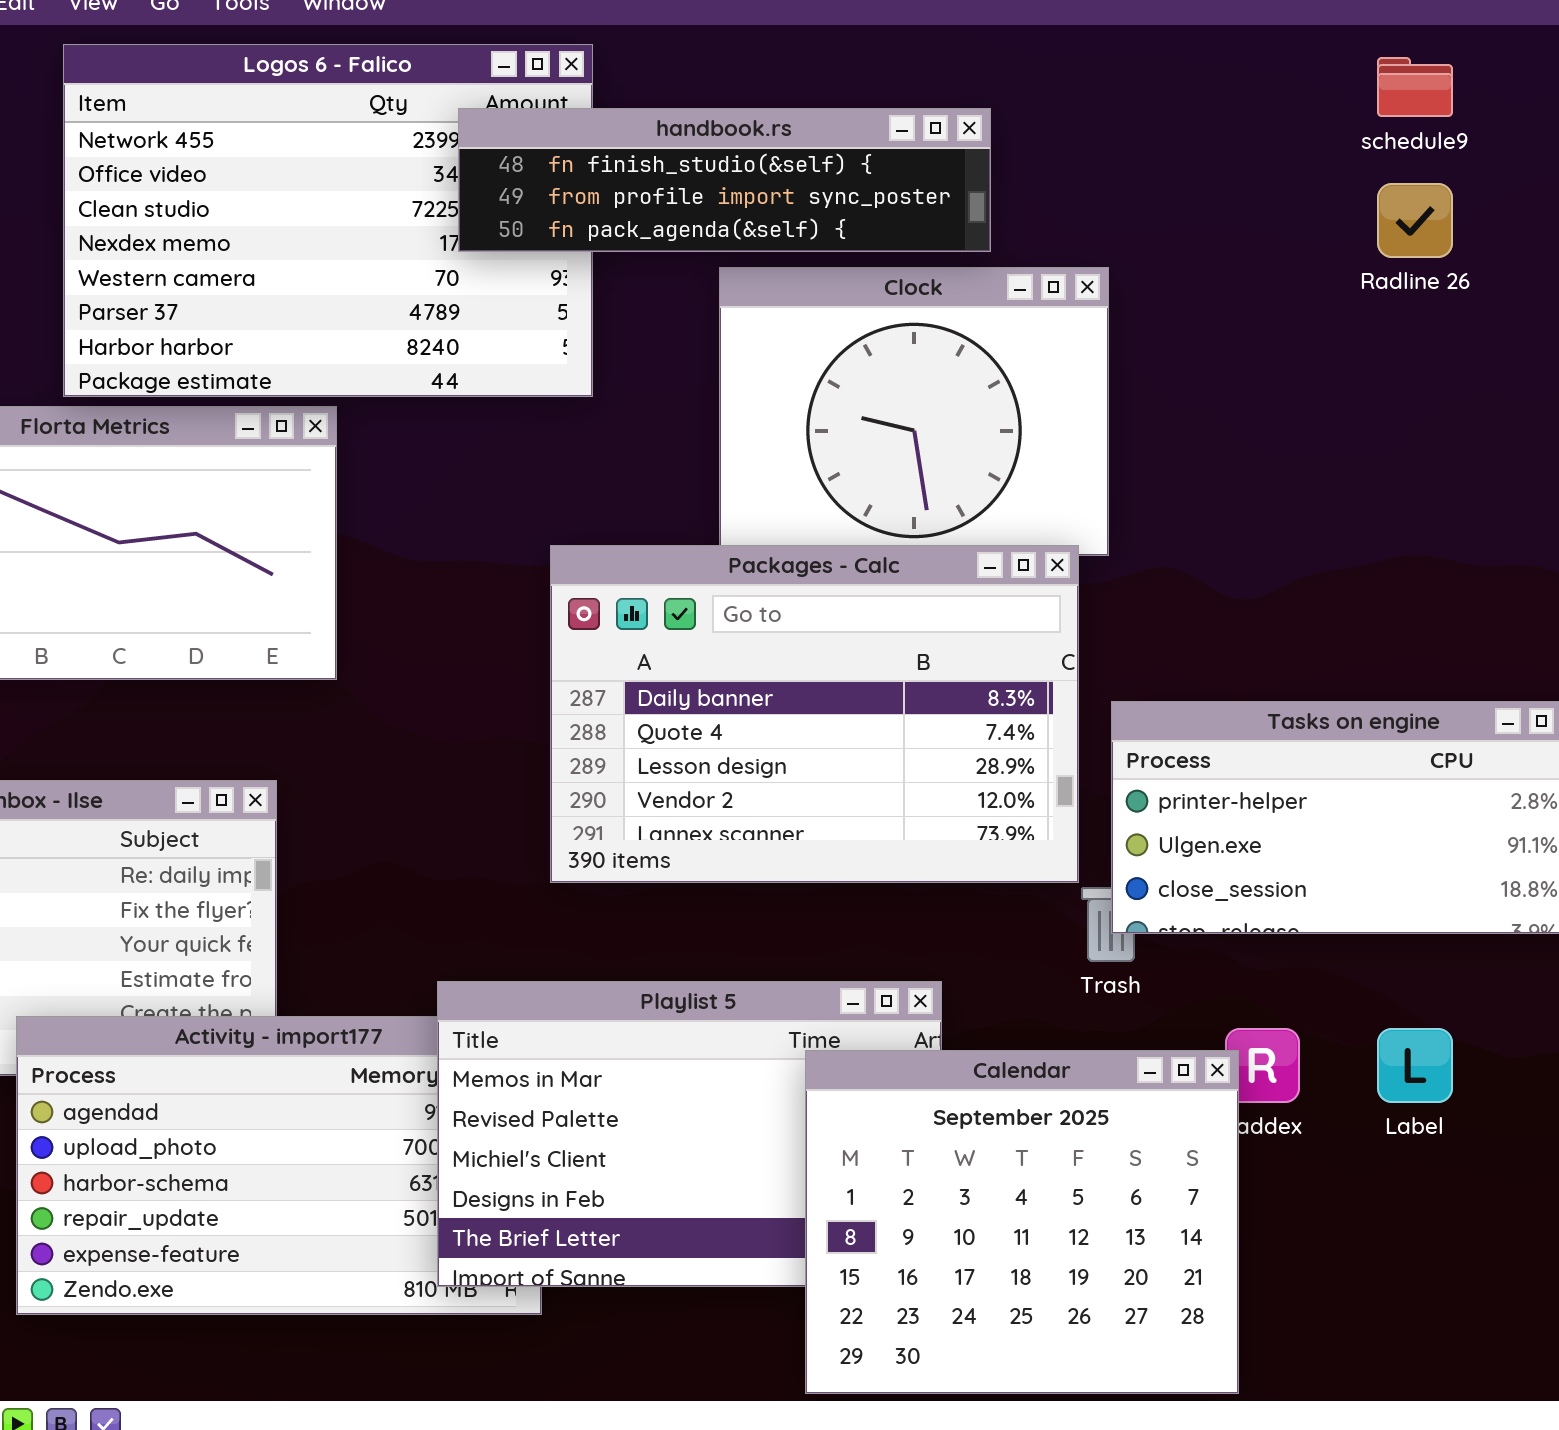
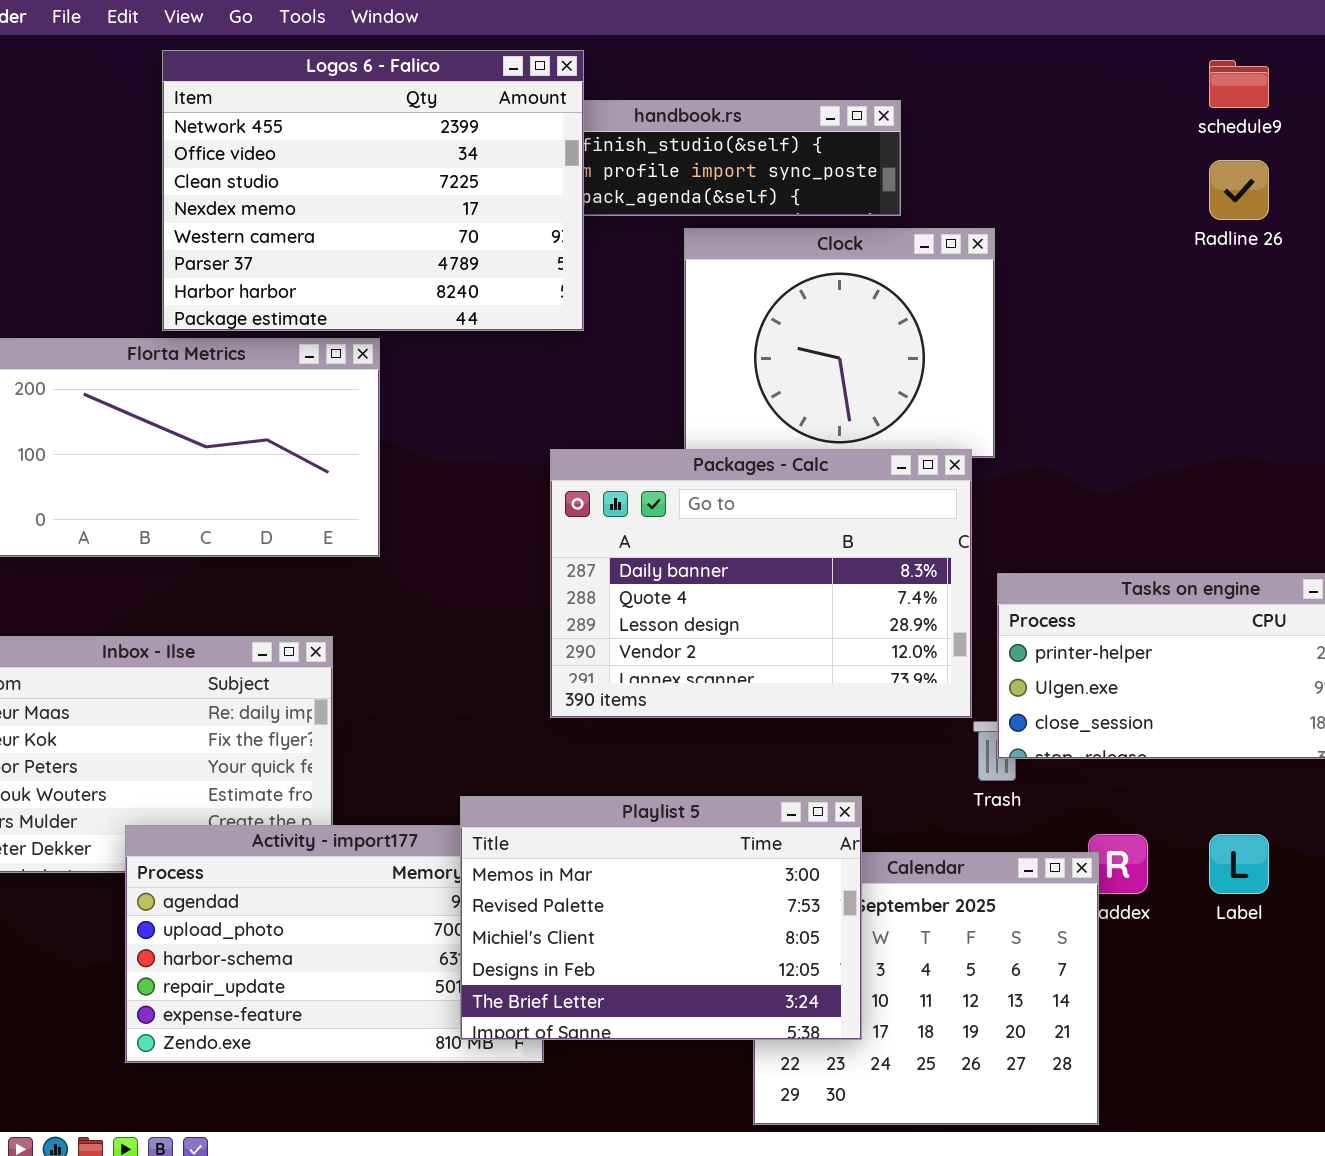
Logos 6 - Falico: [63,44,593,397] -> [162,50,584,331], raised
Playlist 5: [437,981,942,1287] -> [460,796,862,1040], raised

